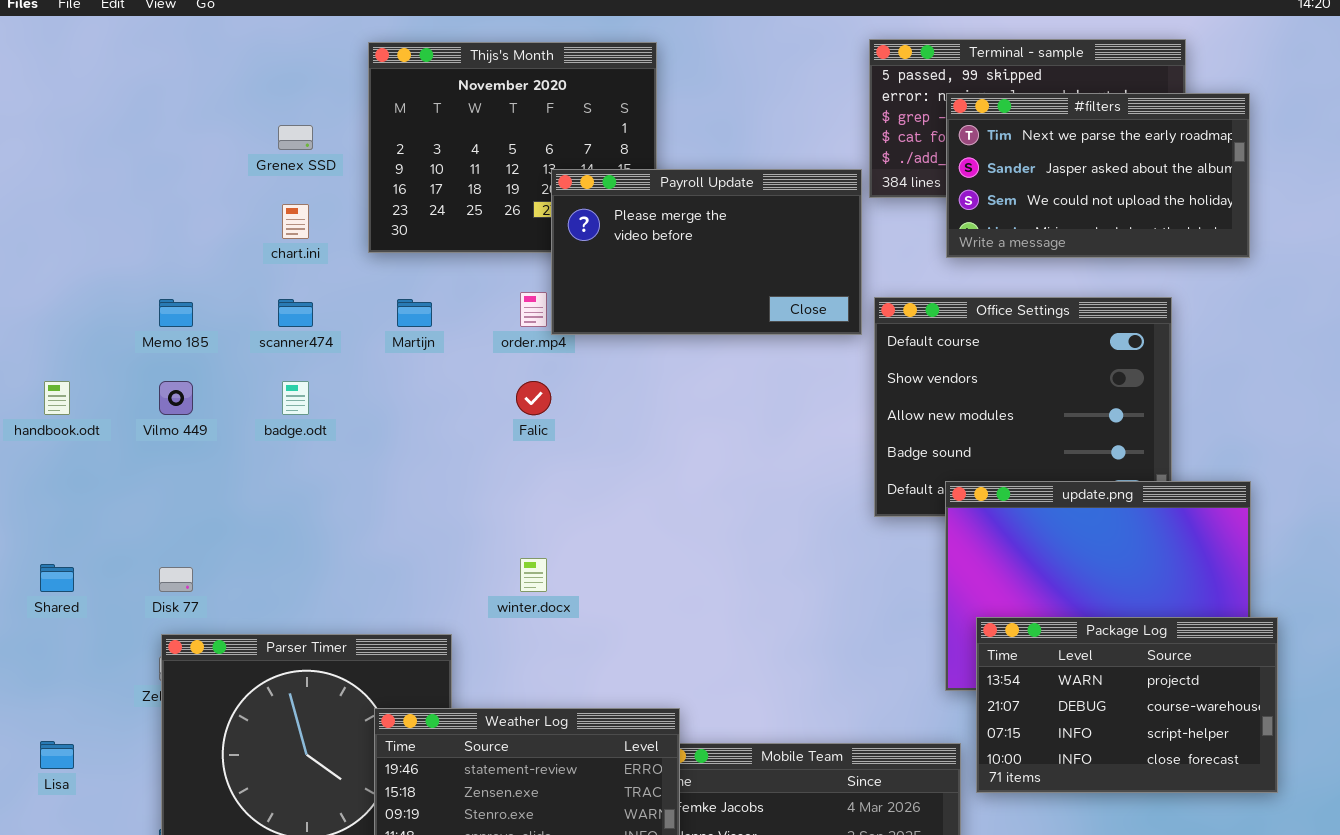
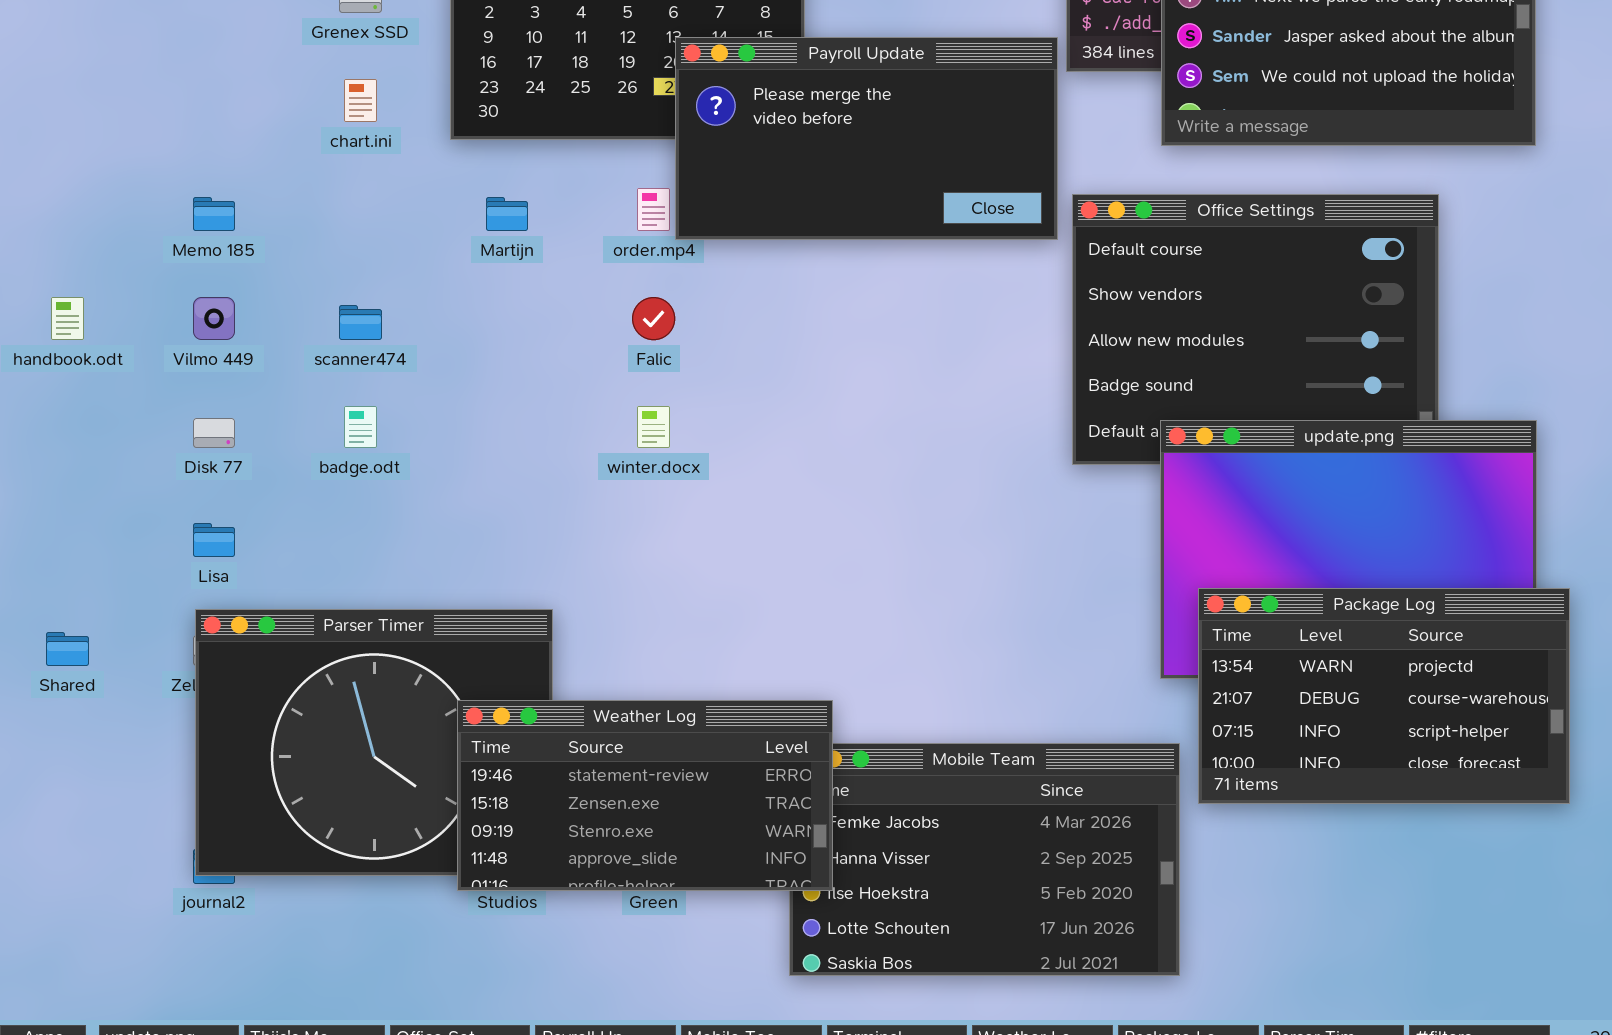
scanner474: [278,299,313,327] -> [339,305,382,340], moved
badge.odt: [282,381,309,415] -> [344,406,377,448], moved
winter.docx: [520,558,547,592] -> [637,406,670,448], moved
Shared: [40,564,74,592] -> [46,632,89,666], moved
Disk 77: [159,567,193,592] -> [193,418,235,448], moved
Lisa: [40,741,74,769] -> [193,523,235,557], moved

